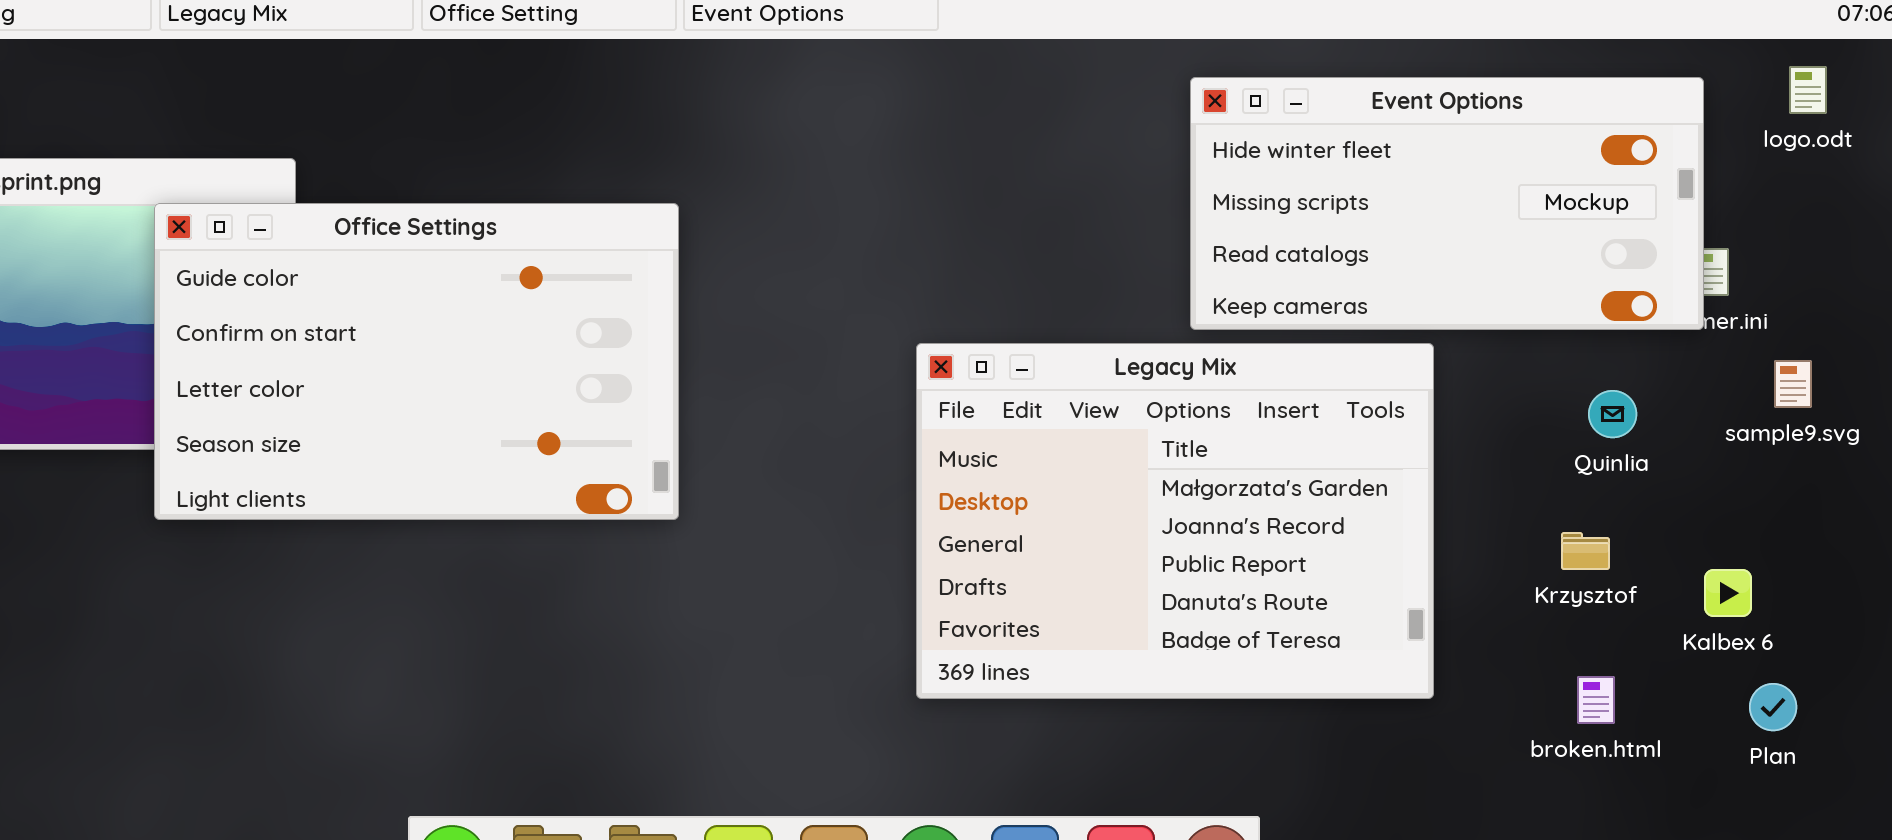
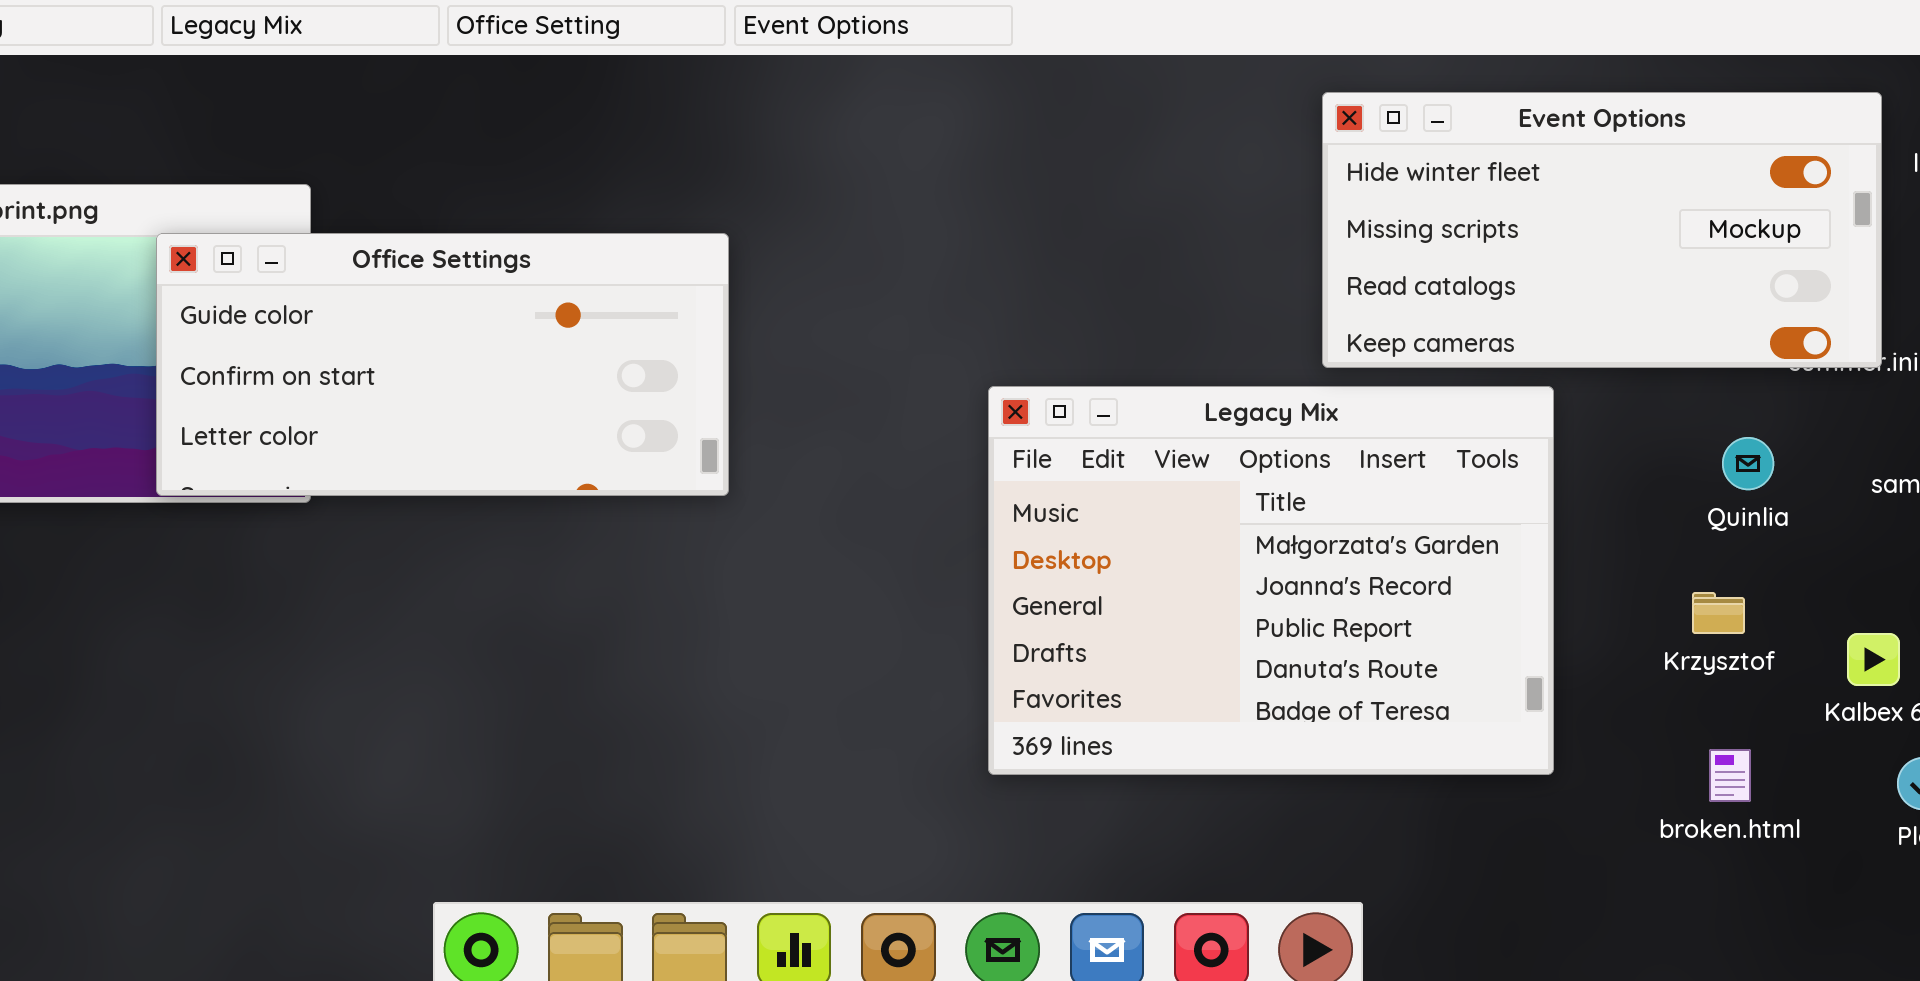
Event Options: [1190,77,1704,330] -> [1322,92,1882,368], moved
Office Settings: [154,203,679,520] -> [156,233,729,496], resized

